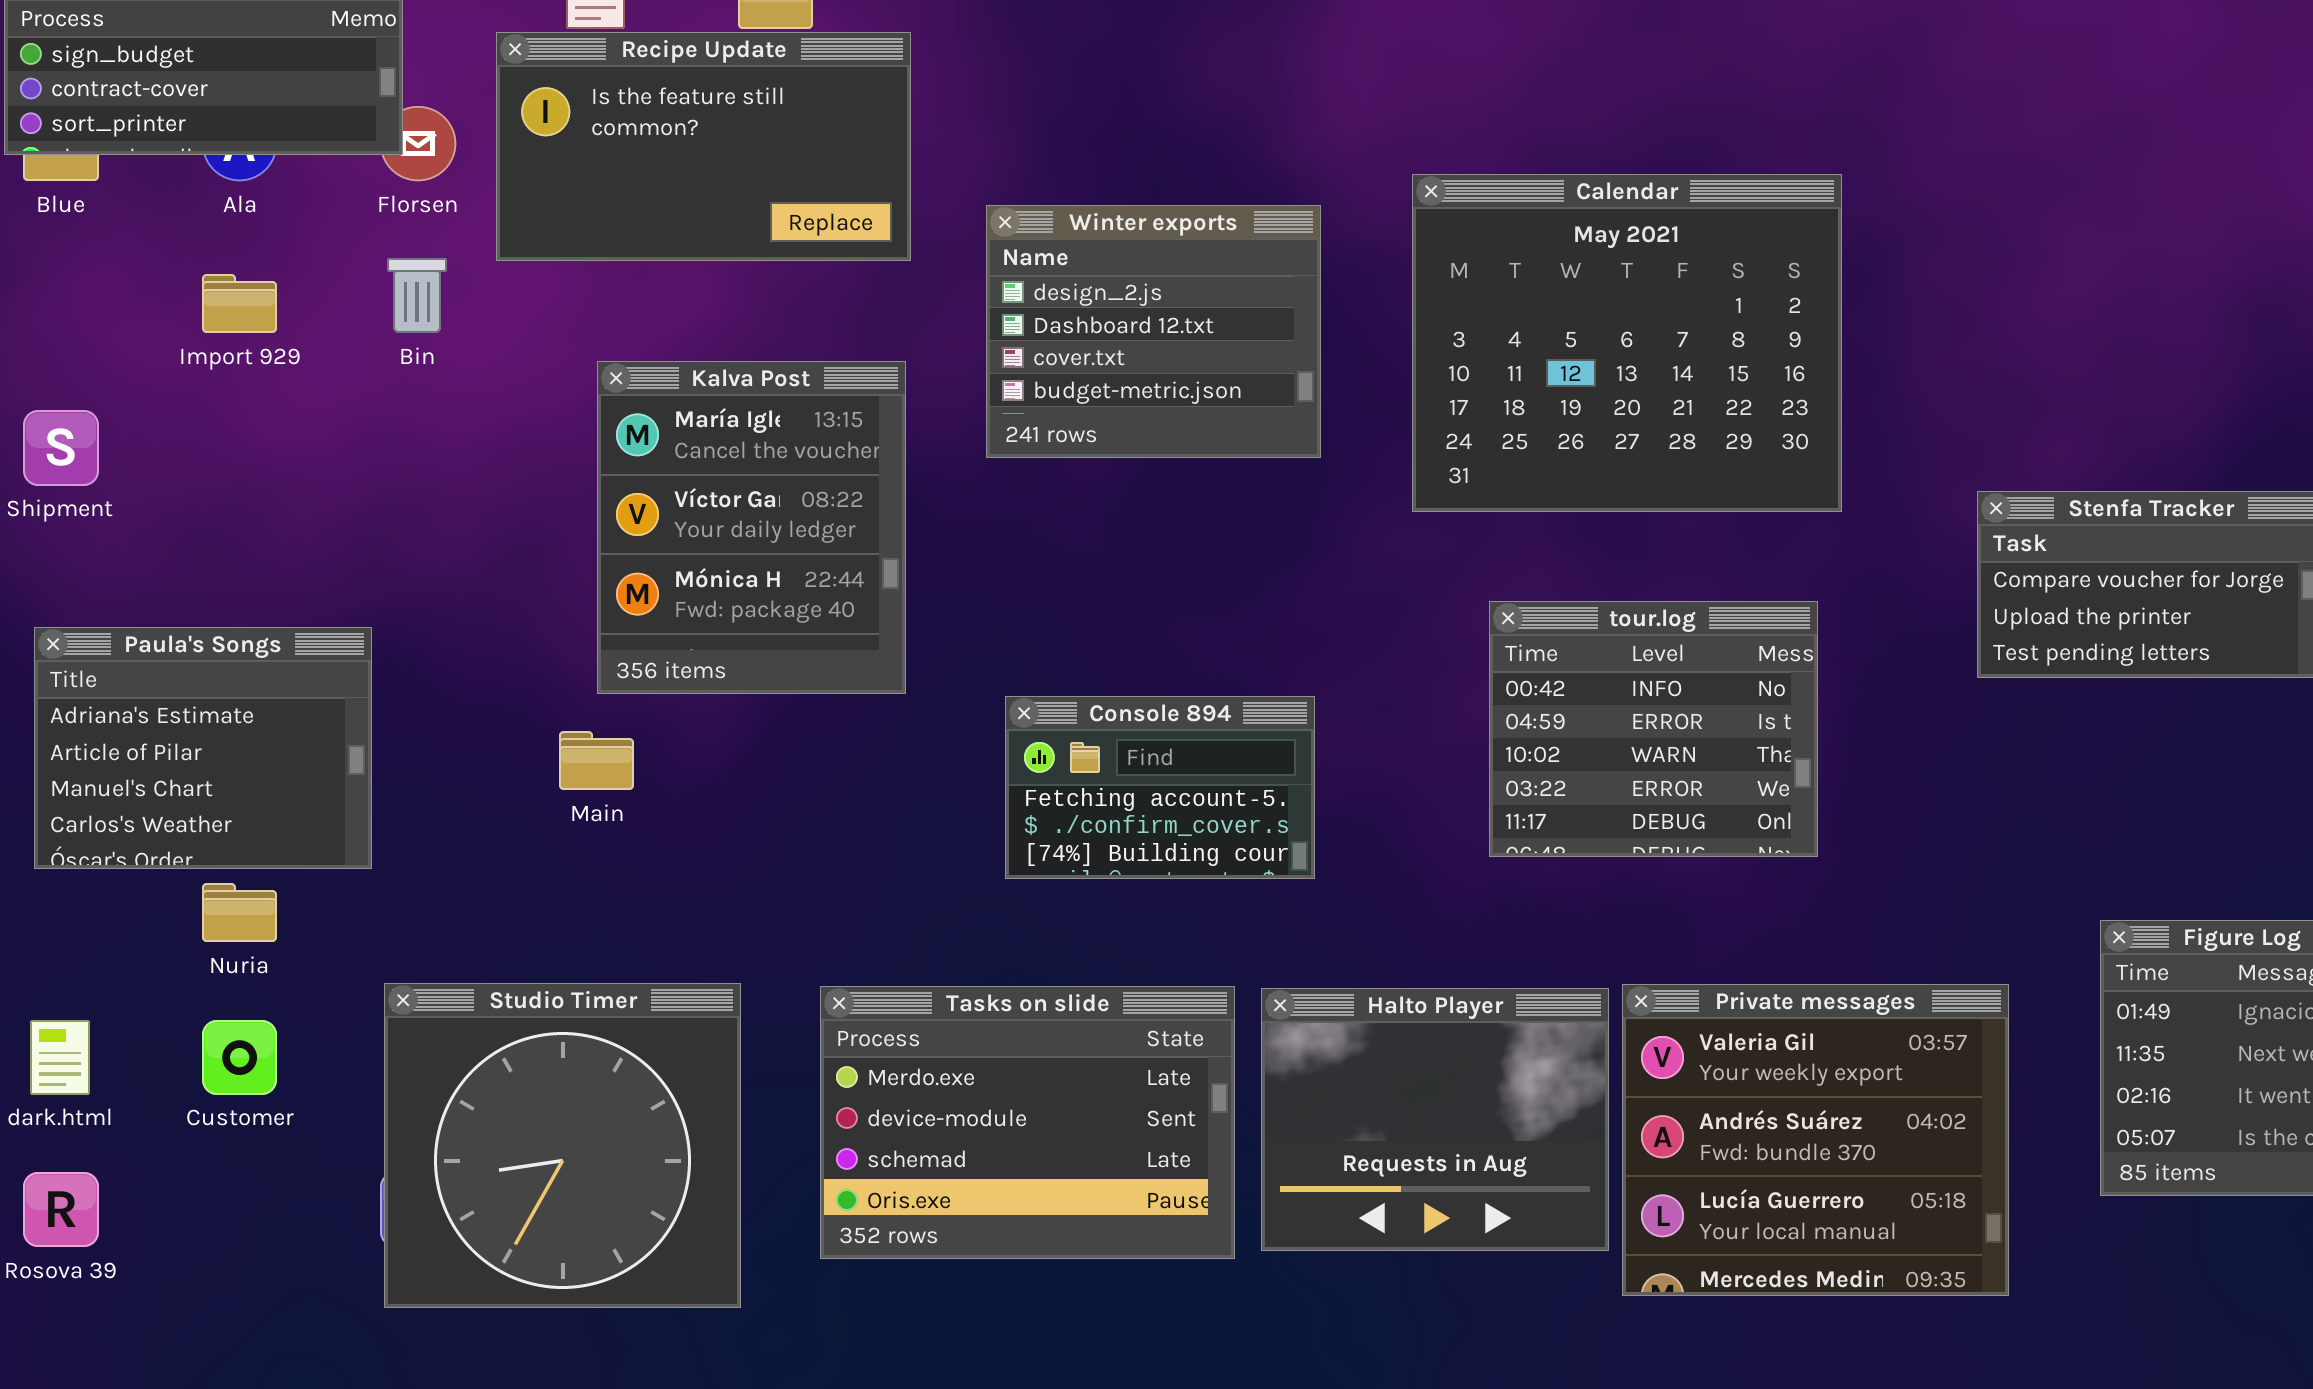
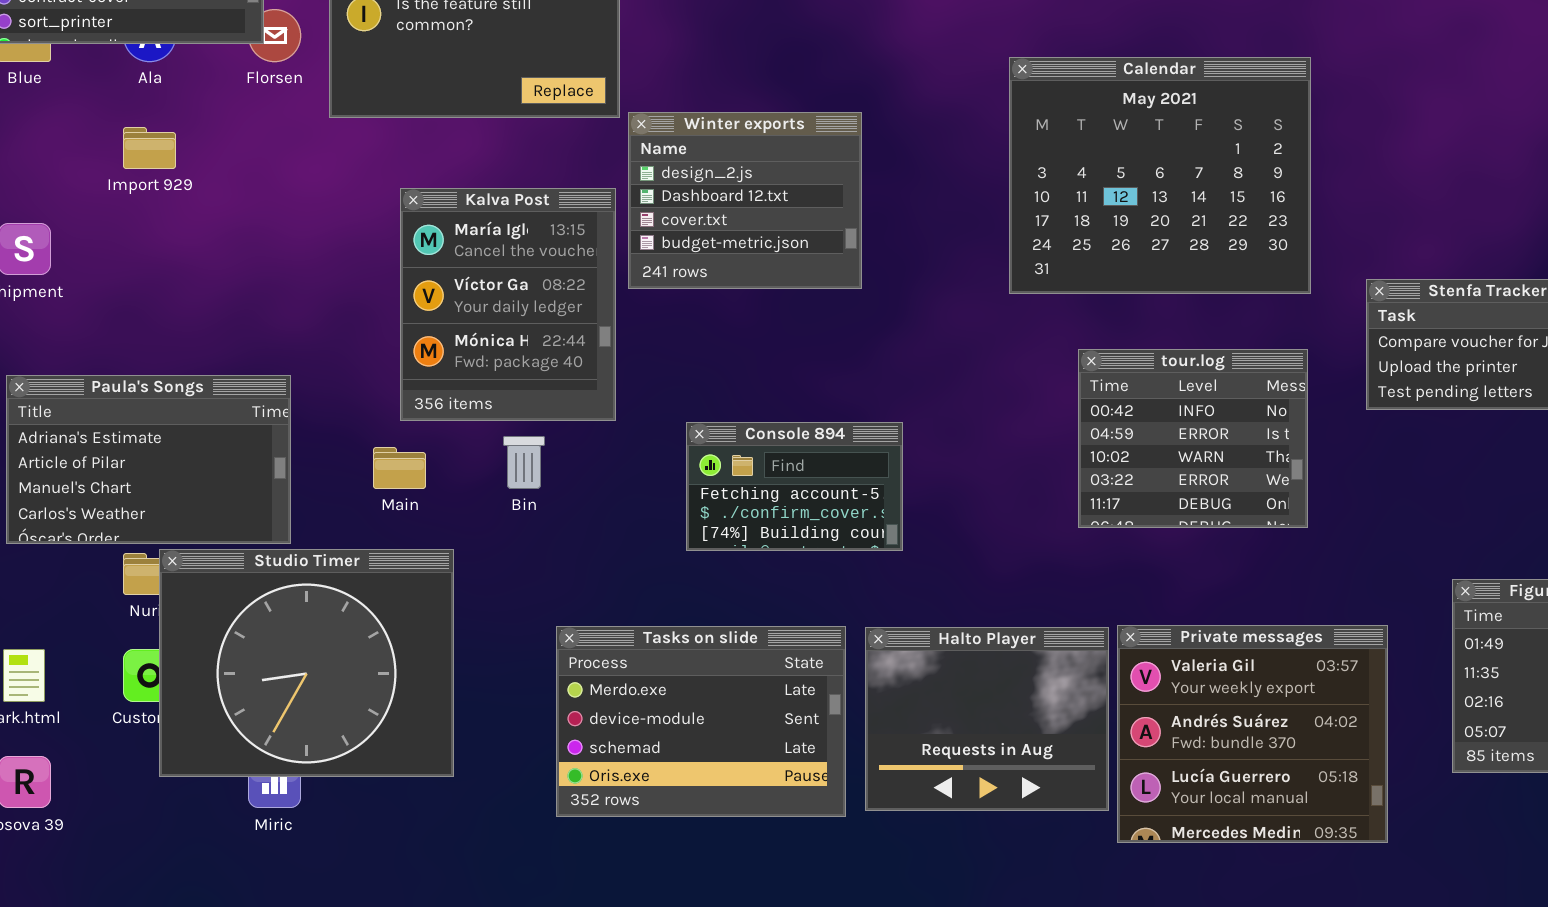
Calendar: [1412,174,1842,512] -> [1009,57,1311,294], moved
Winter exports: [986,205,1321,458] -> [628,112,862,289], moved
Bin: [387,258,447,333] -> [503,436,545,489], moved
tour.log: [1489,601,1818,857] -> [1078,349,1308,528], moved
Paula's Songs: [34,627,372,869] -> [6,375,291,544], resized
Studio Timer: [384,983,741,1308] -> [159,549,454,777], moved, resized

